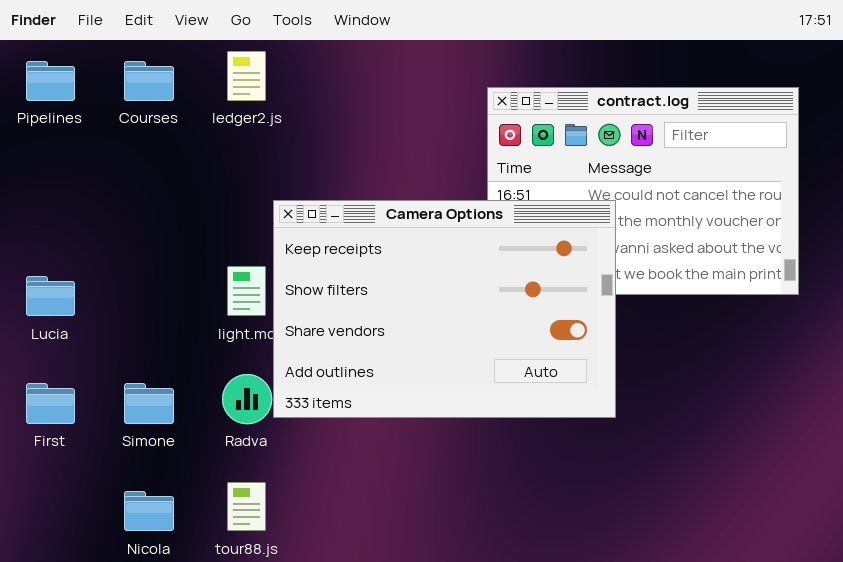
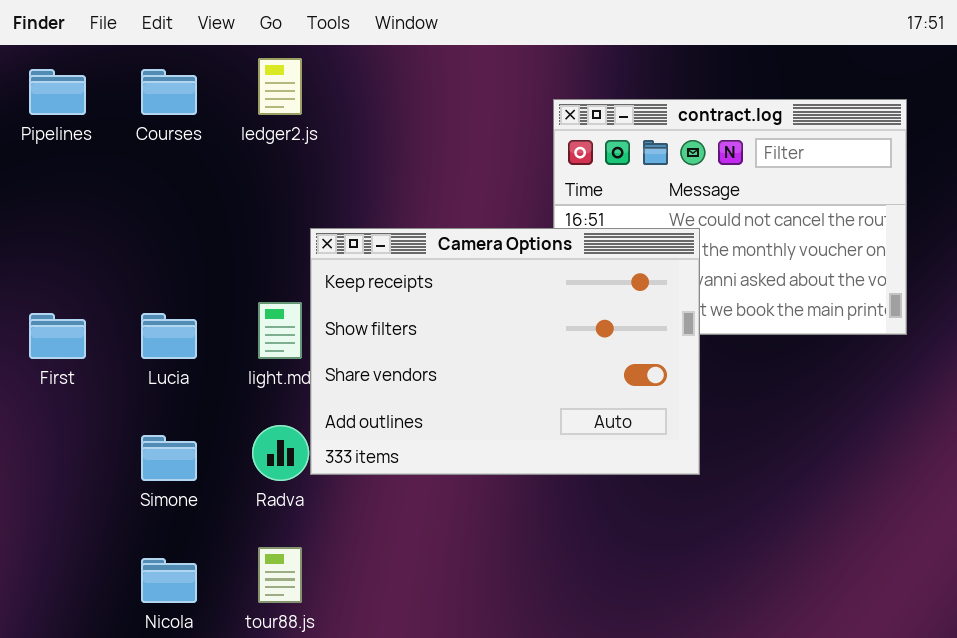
Lucia: [26,276,75,316] -> [141,313,197,359], moved
First: [26,383,75,424] -> [29,313,86,359], moved

